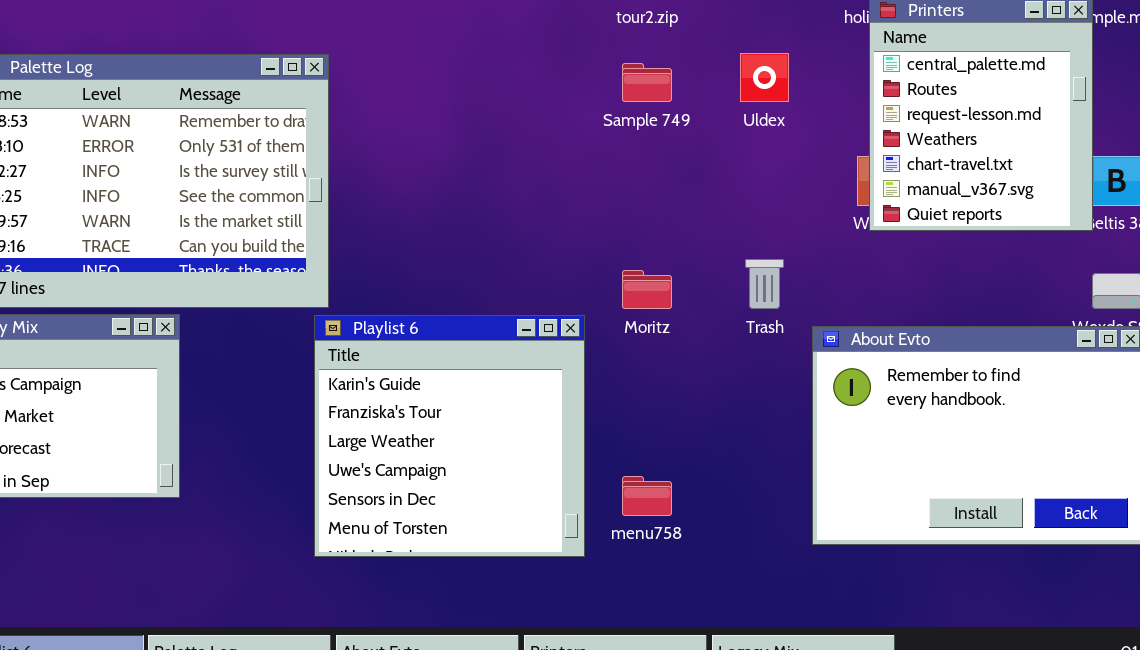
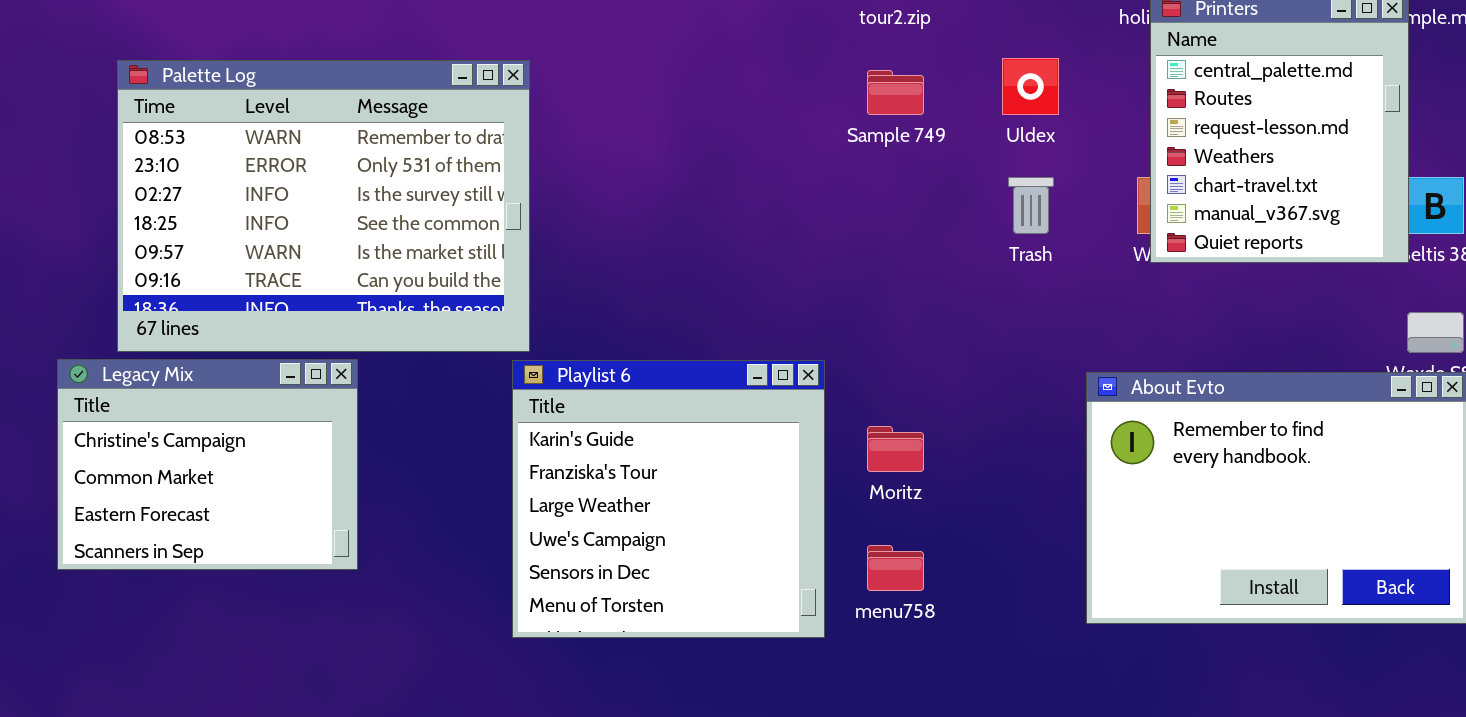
Trash: [745,259,784,309] -> [1008,177,1054,234], moved
Moritz: [622,270,672,309] -> [867,426,924,472], moved

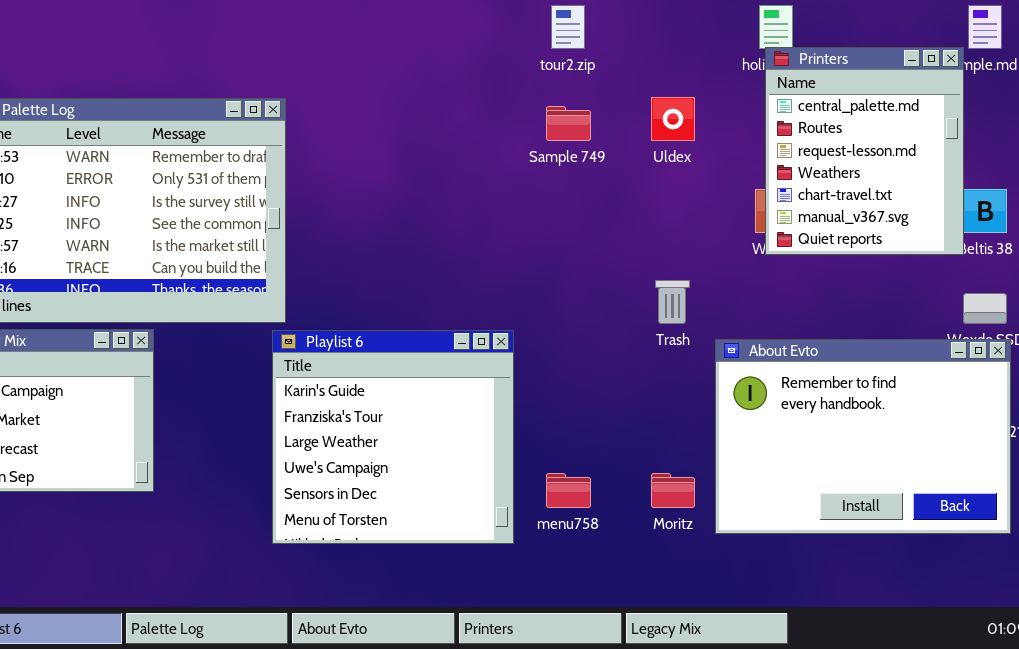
Trash: [1008,177,1054,234] -> [655,280,690,324], moved
Moritz: [867,426,924,472] -> [651,473,695,508], moved

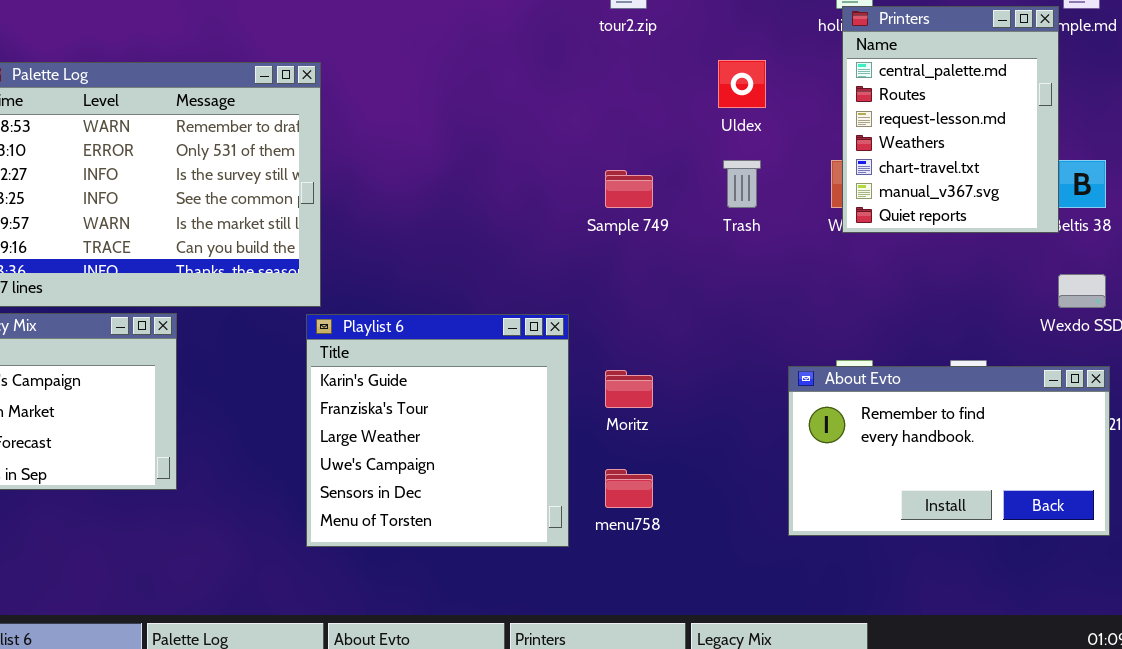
Sample 749: [546,106,591,141] -> [605,170,653,208], moved
Trash: [655,280,690,324] -> [723,160,761,208], moved
About Evto: [715,339,1011,534] -> [788,366,1110,536], resized
Moritz: [651,473,695,508] -> [605,370,653,408], moved

